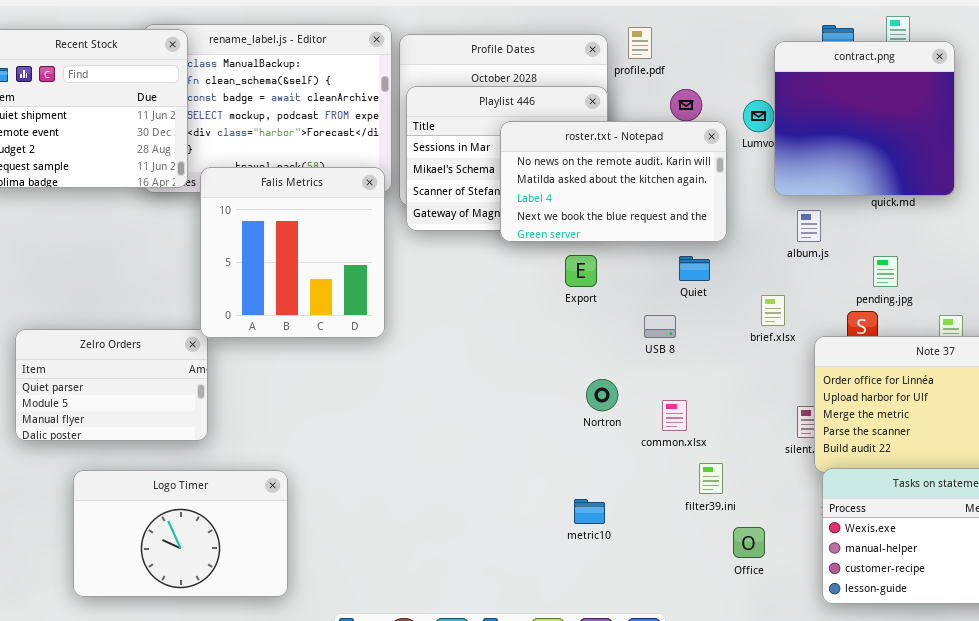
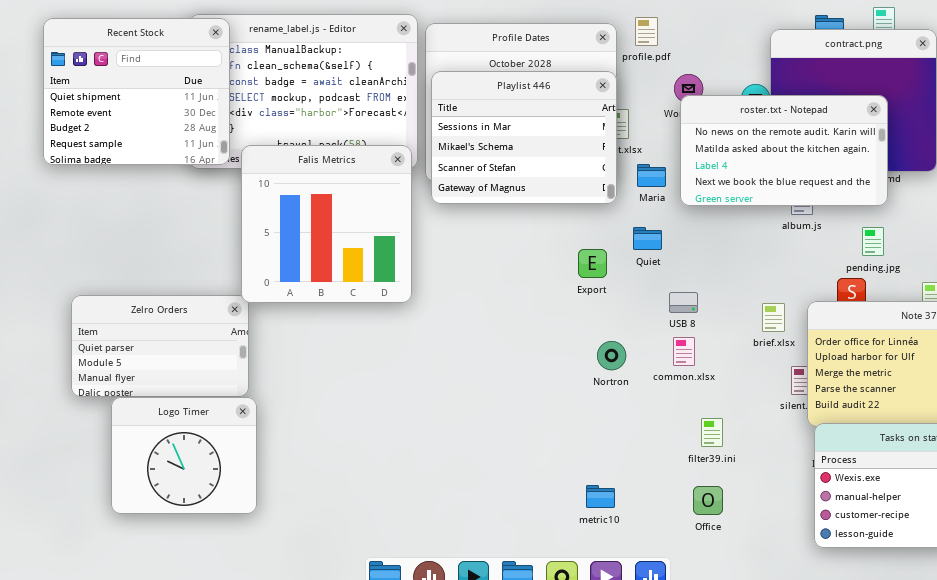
roster.txt - Notepad: [500,121,727,242] -> [680,95,888,206], moved
Export: [565,255,597,287] -> [578,249,607,278], moved
Quiet: [679,256,710,281] -> [633,227,662,250], moved
brief.xlsx: [761,295,785,326] -> [762,303,785,332], moved
USB 8: [644,315,676,338] -> [669,292,698,313], moved
common.xlsx: [662,400,687,431] -> [673,337,695,366], moved
Logo Timer: [73,470,288,597] -> [111,397,257,514], moved, resized
metric10: [574,499,605,524] -> [586,485,615,508], moved
Office: [733,527,765,558] -> [693,486,723,515], moved

